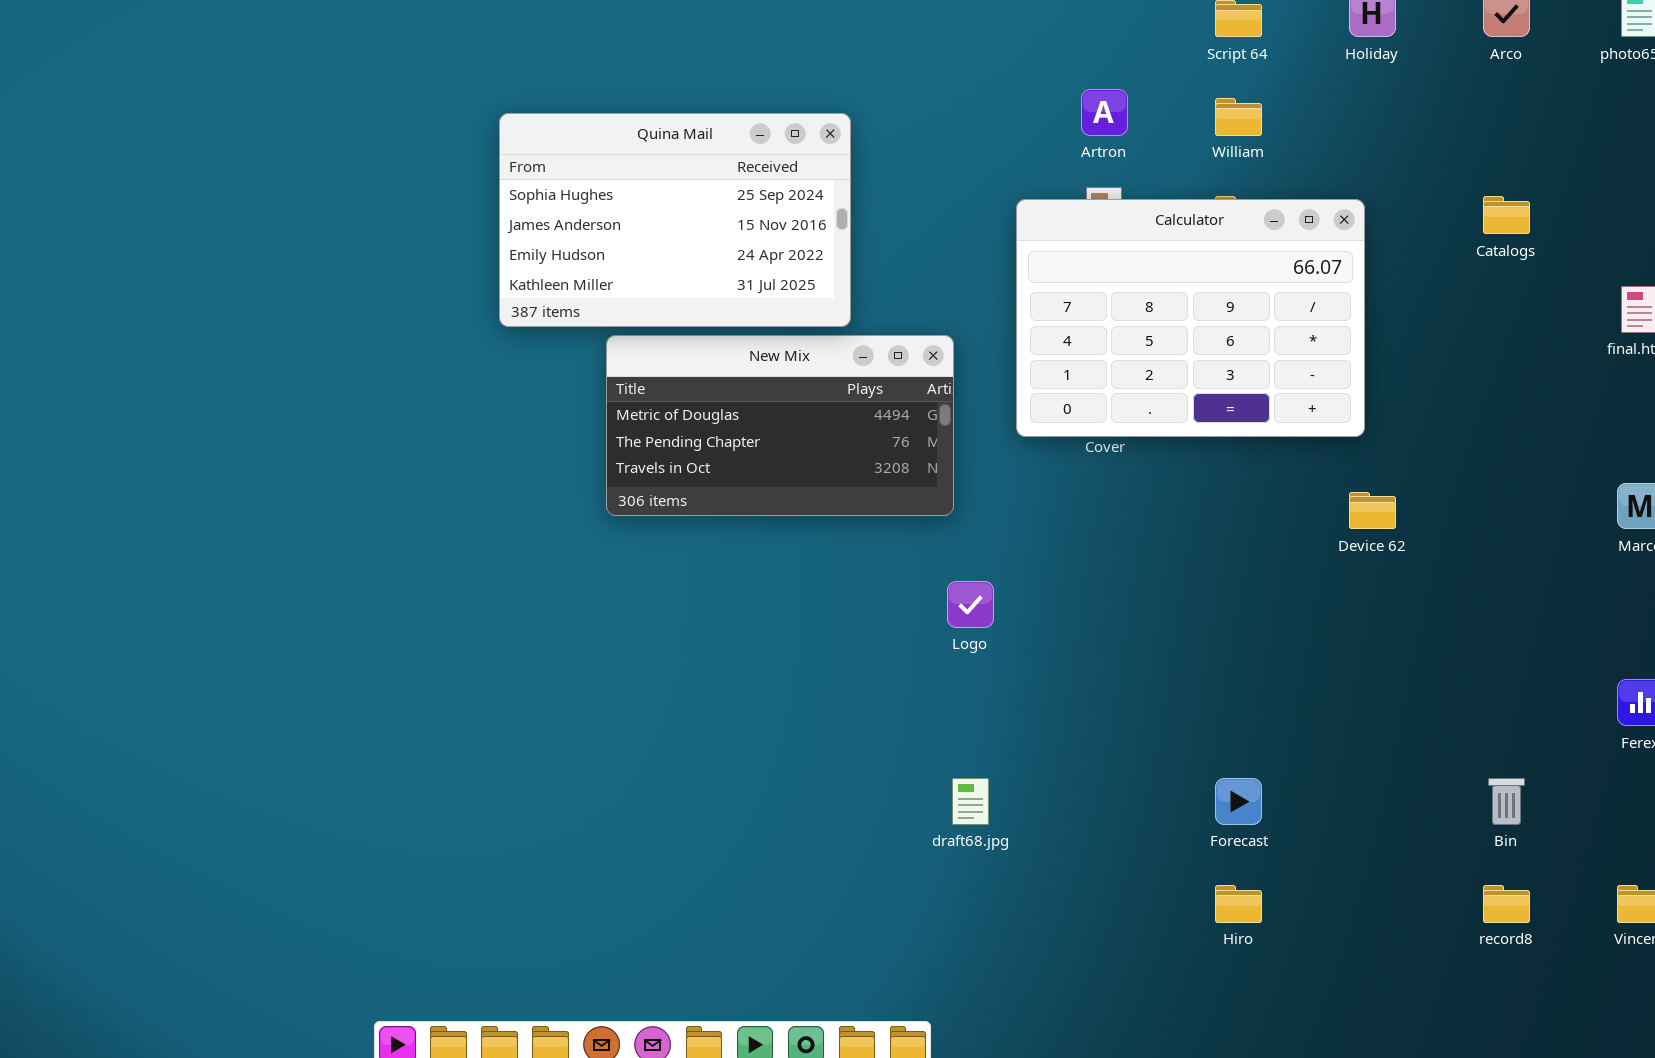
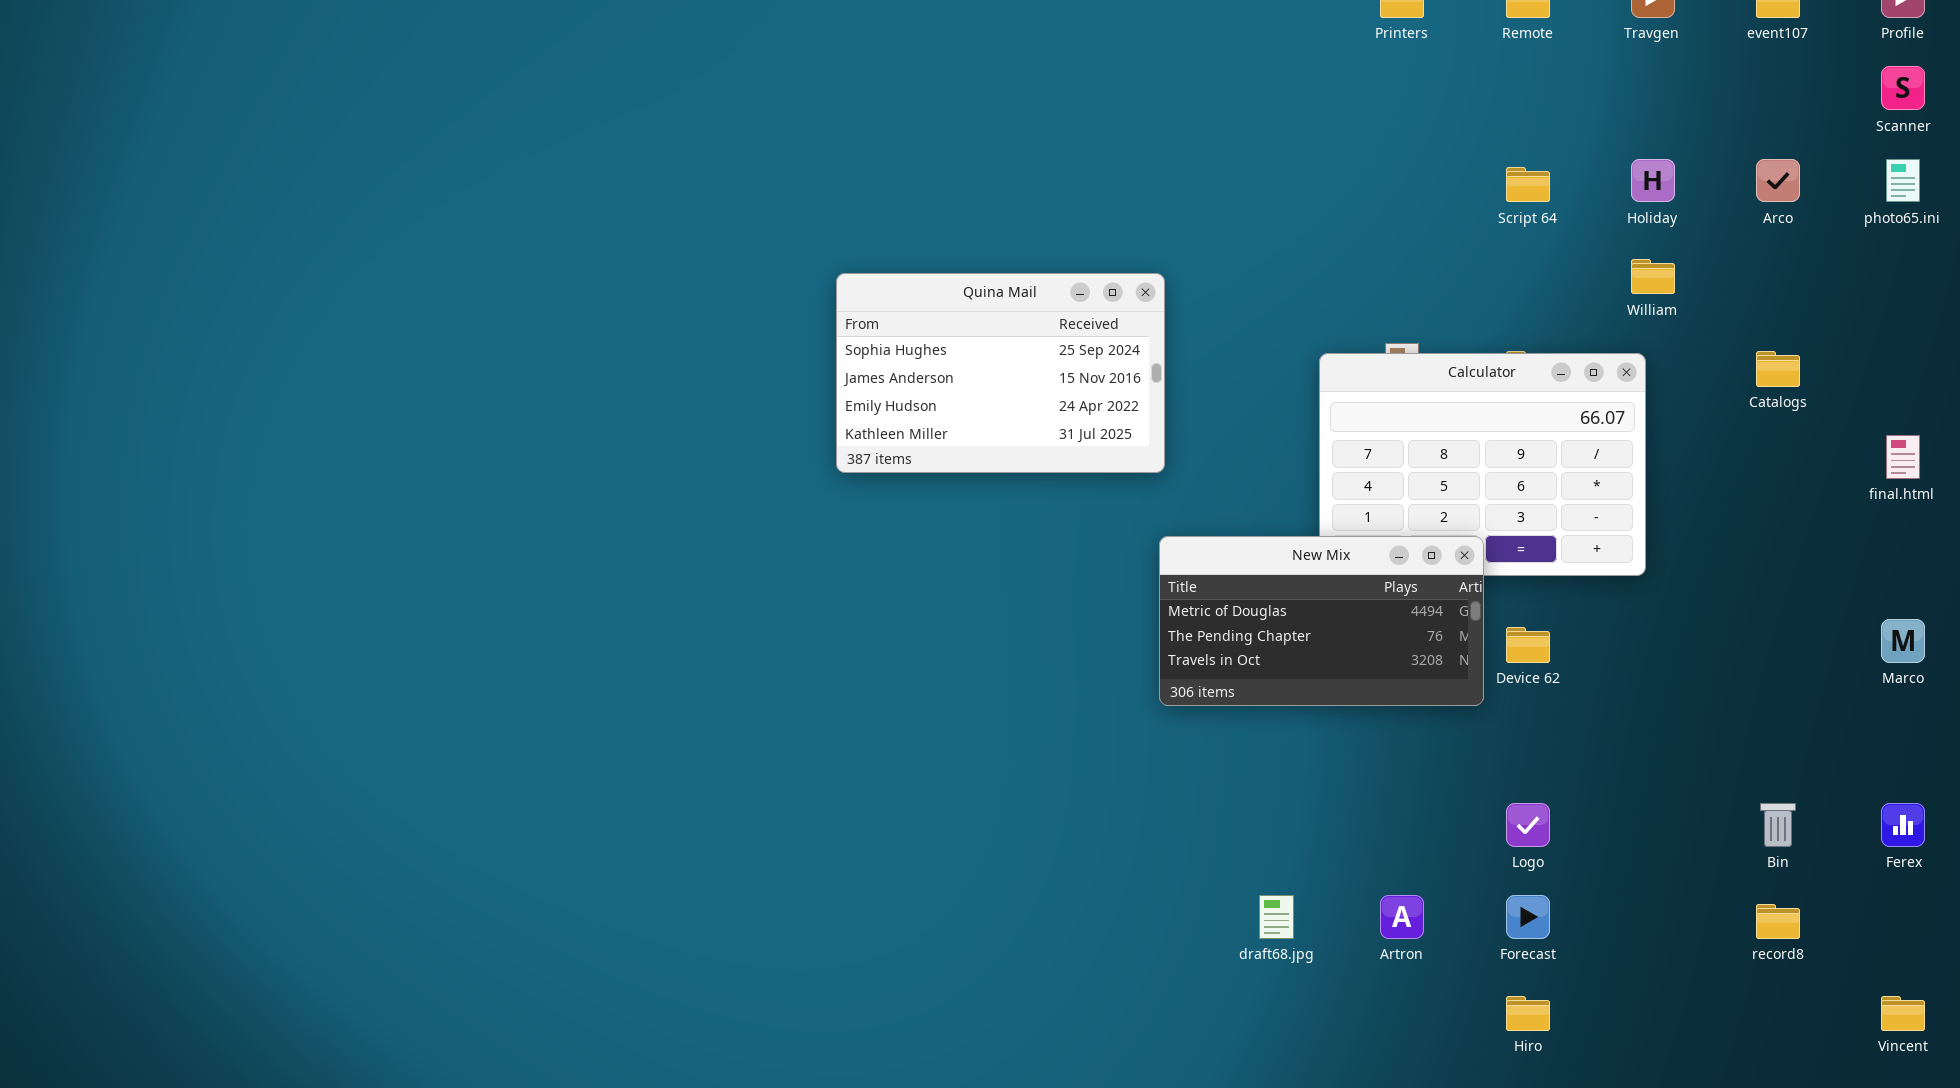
Artron: [1081,89,1128,136] -> [1380,895,1424,939], moved
William: [1215,98,1262,136] -> [1631,259,1675,294], moved
New Mix: [606,335,954,516] -> [1159,536,1484,706], moved
Device 62: [1349,492,1396,529] -> [1506,627,1550,663], moved
Logo: [947,581,994,628] -> [1506,803,1550,847], moved
Bin: [1488,778,1525,825] -> [1760,803,1796,847], moved
record8: [1483,885,1530,923] -> [1756,904,1800,939], moved

